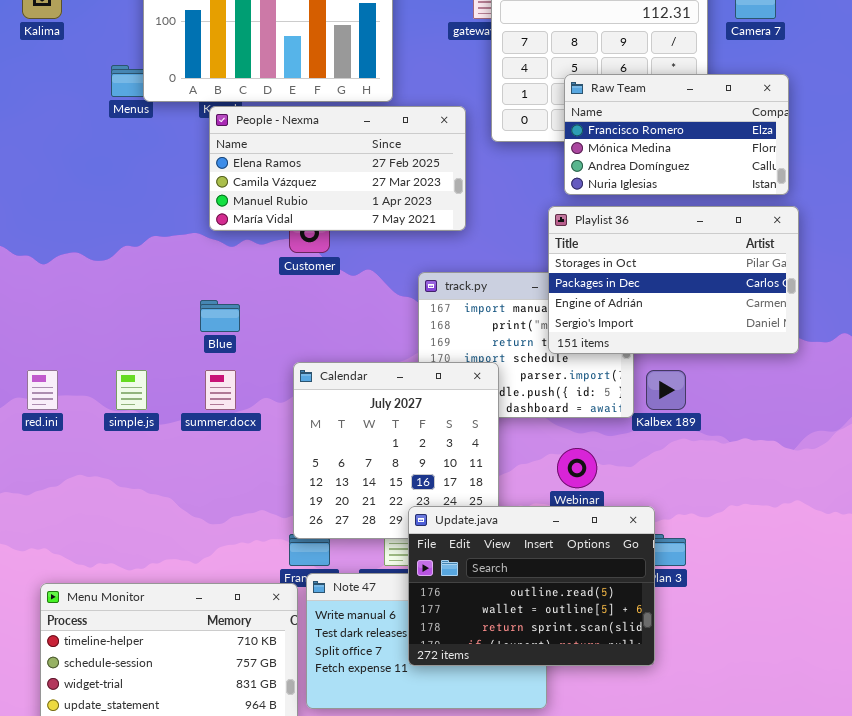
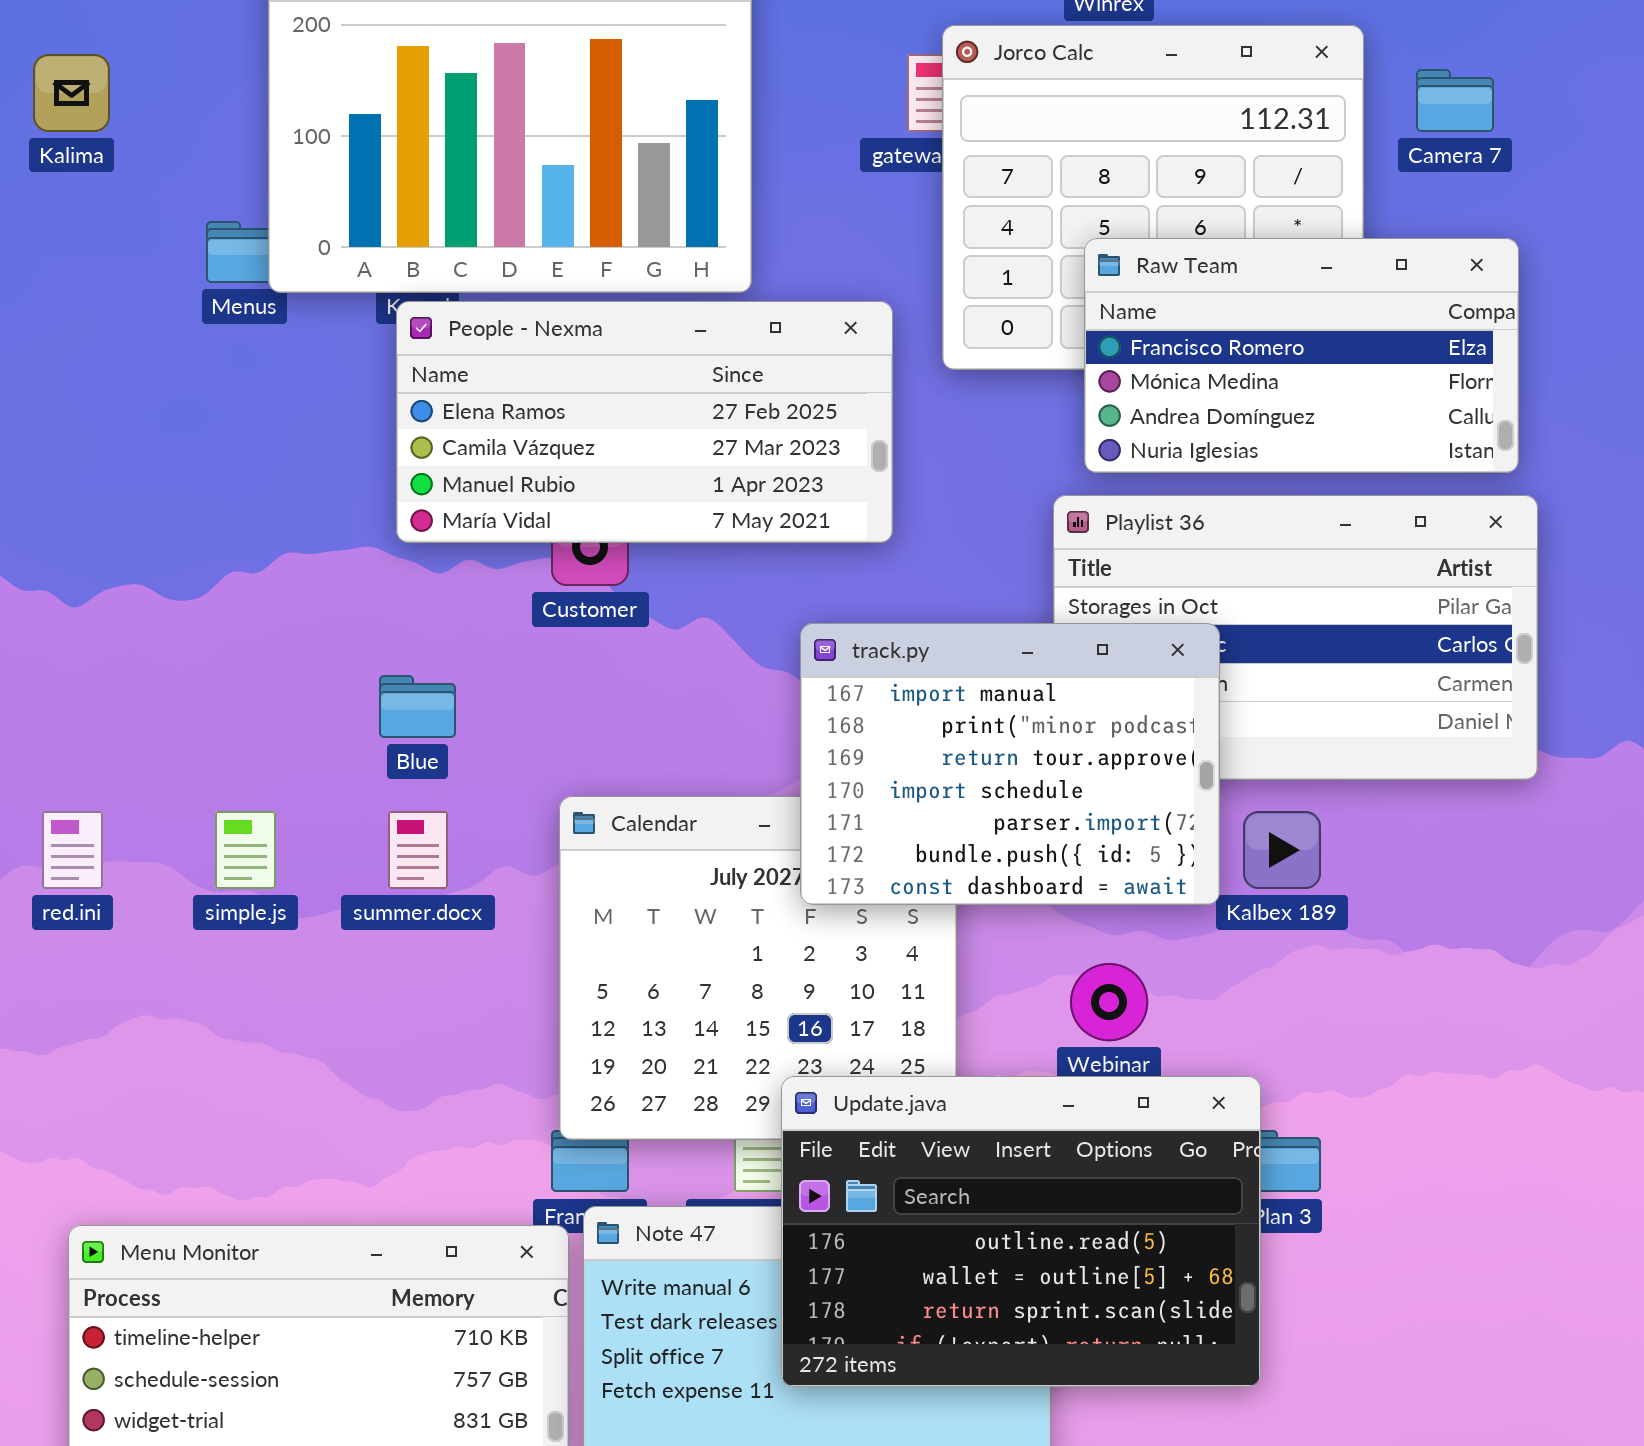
track.py: [418,272,634,418] -> [800,623,1220,905], raised

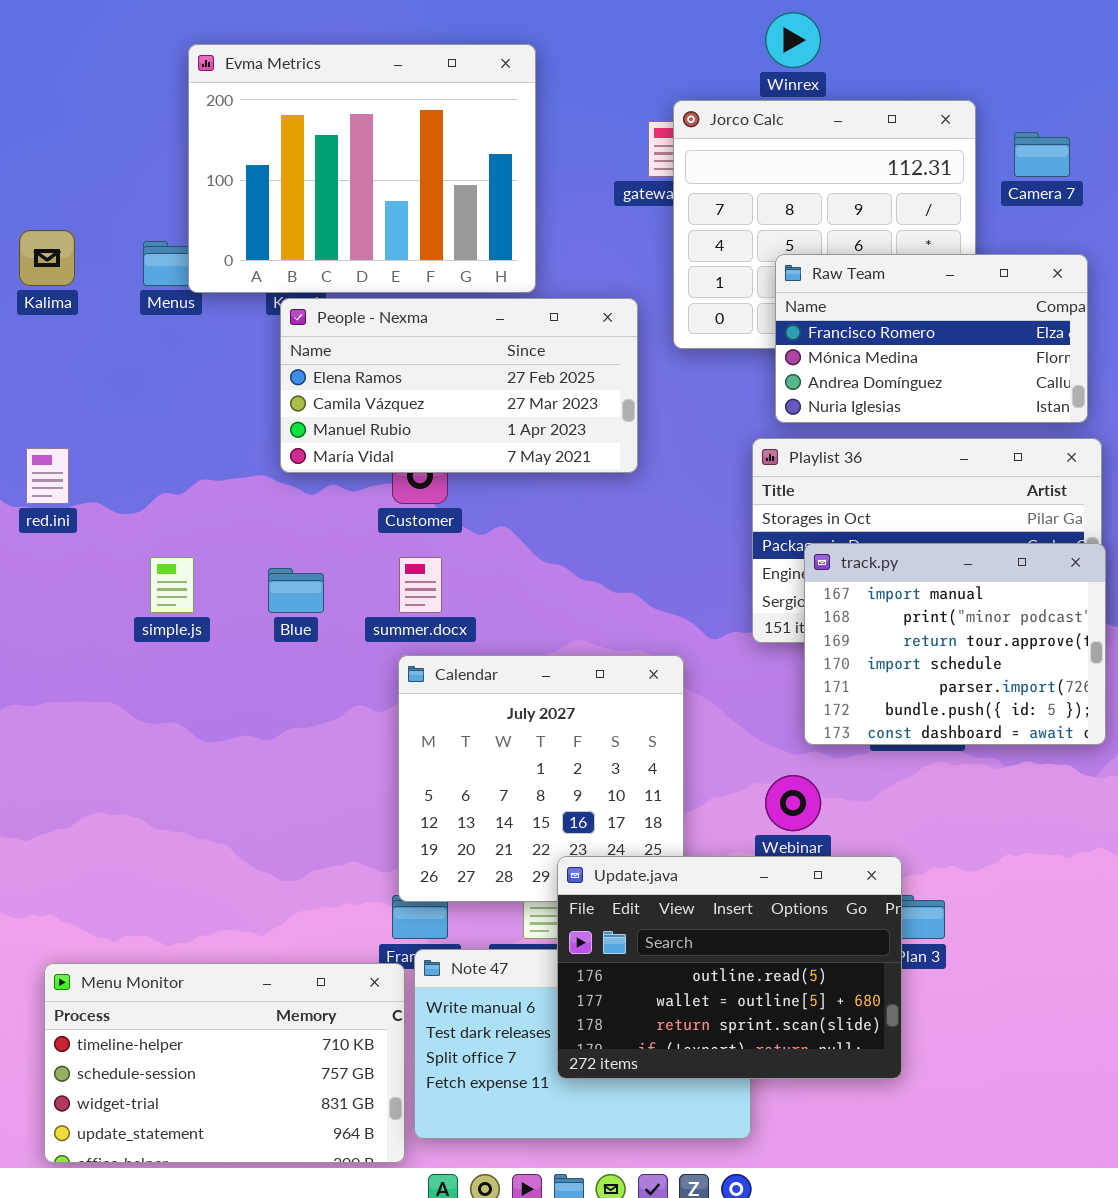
Kalima: [33,54,110,132] -> [19,230,75,286], moved
track.py: [800,623,1220,905] -> [804,543,1106,745], moved
red.ini: [42,811,103,889] -> [26,448,69,504], moved
simple.js: [215,811,276,889] -> [150,557,194,613], moved
summer.docx: [388,811,448,889] -> [399,557,442,613], moved

